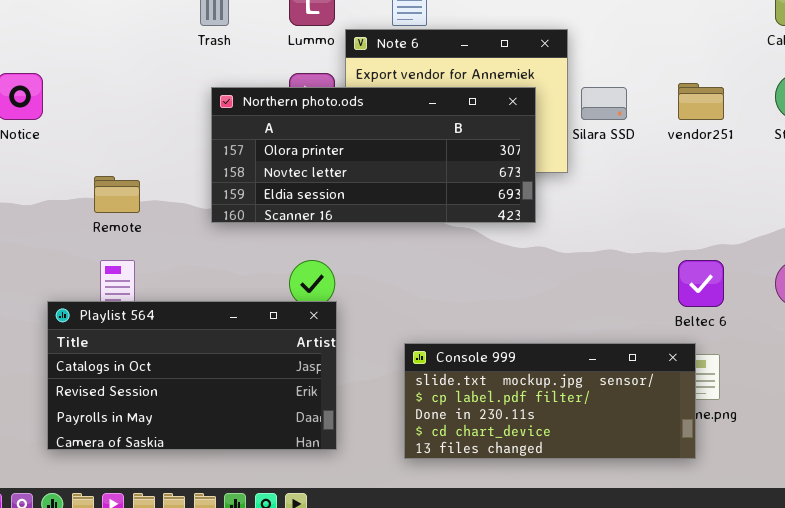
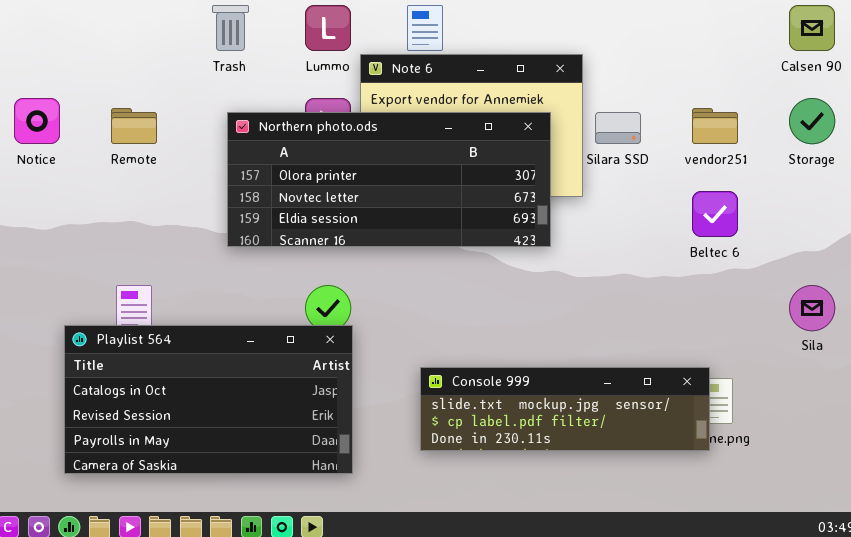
Remote: [94,176,140,213] -> [111,108,157,144], moved
Beltec 6: [678,260,724,307] -> [692,191,738,237], moved
Console 999: [404,343,696,459] -> [420,367,710,451], resized

